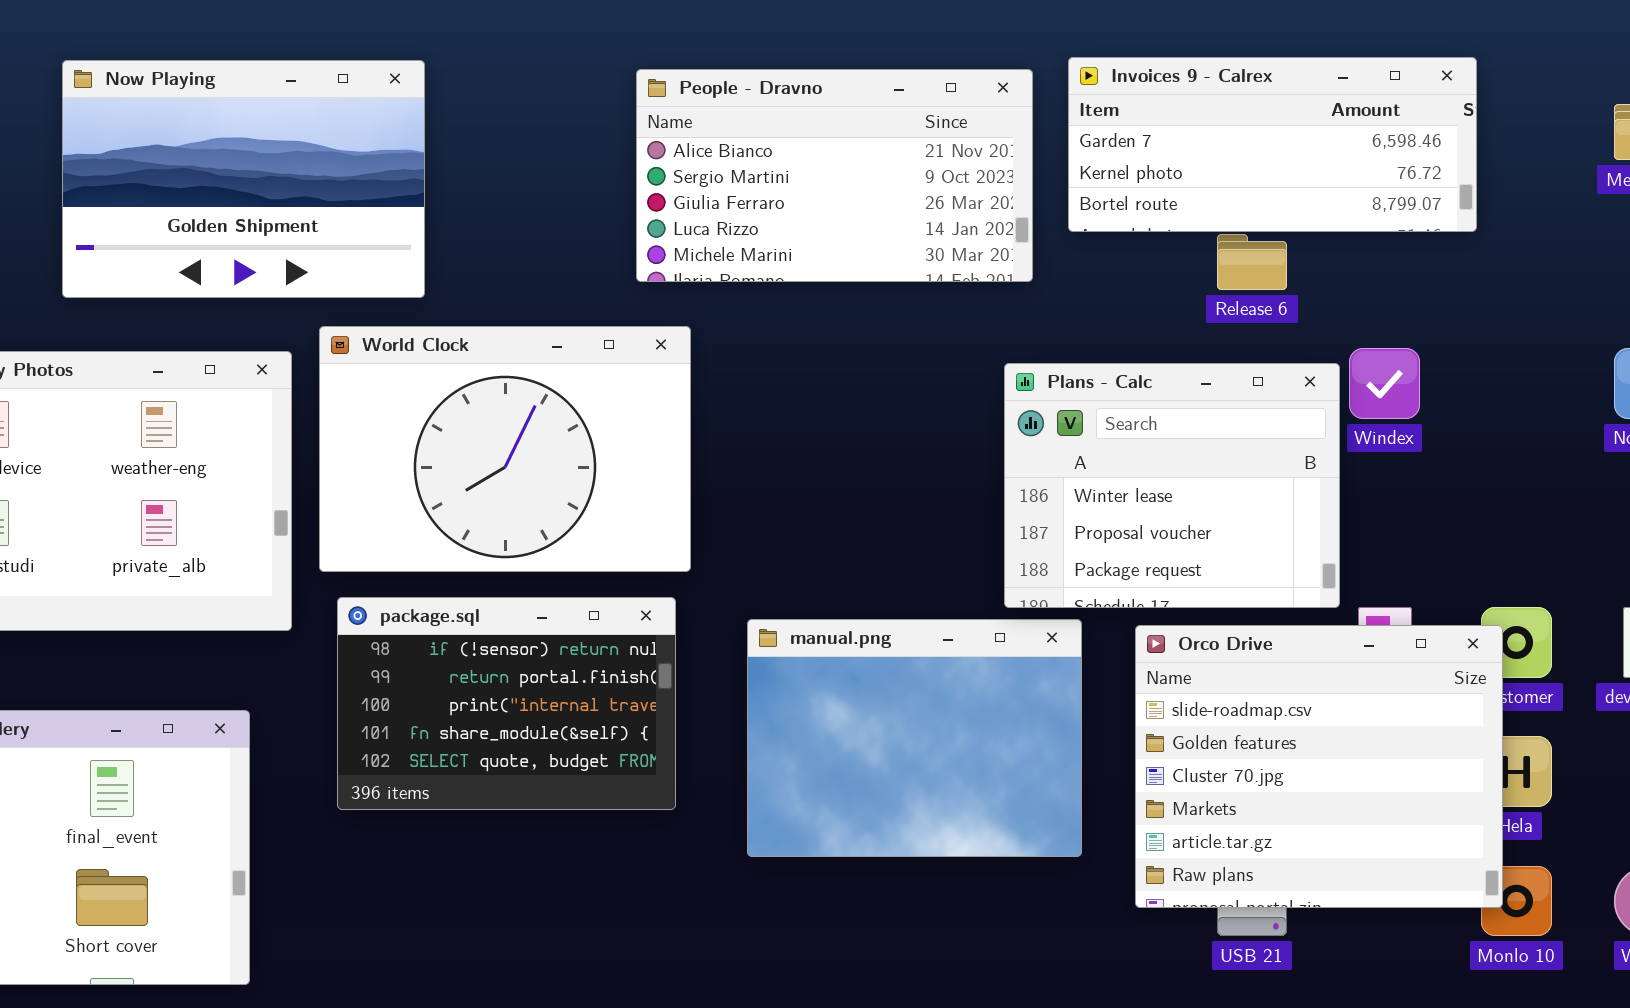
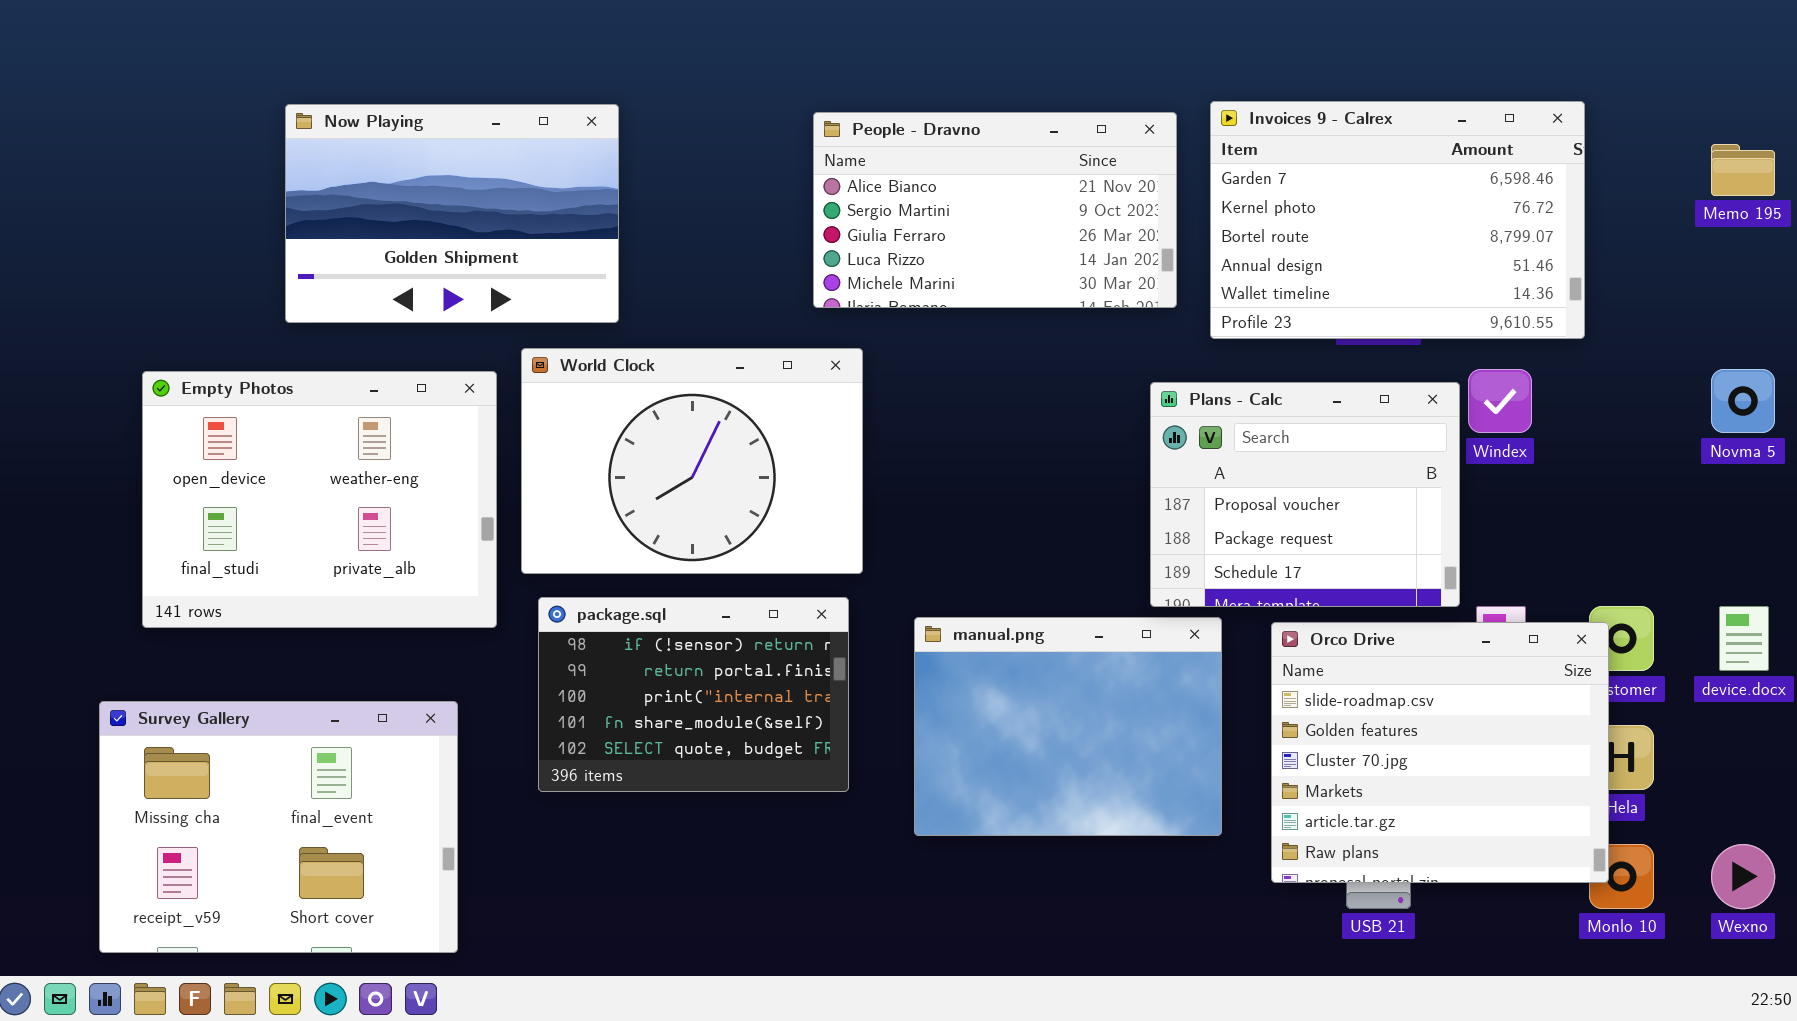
Invoices 9 - Calrex: [1068,57,1477,232] -> [1210,101,1585,339], resized
Plans - Calc: [1004,363,1340,608] -> [1150,382,1460,607], scrolled down 1 row

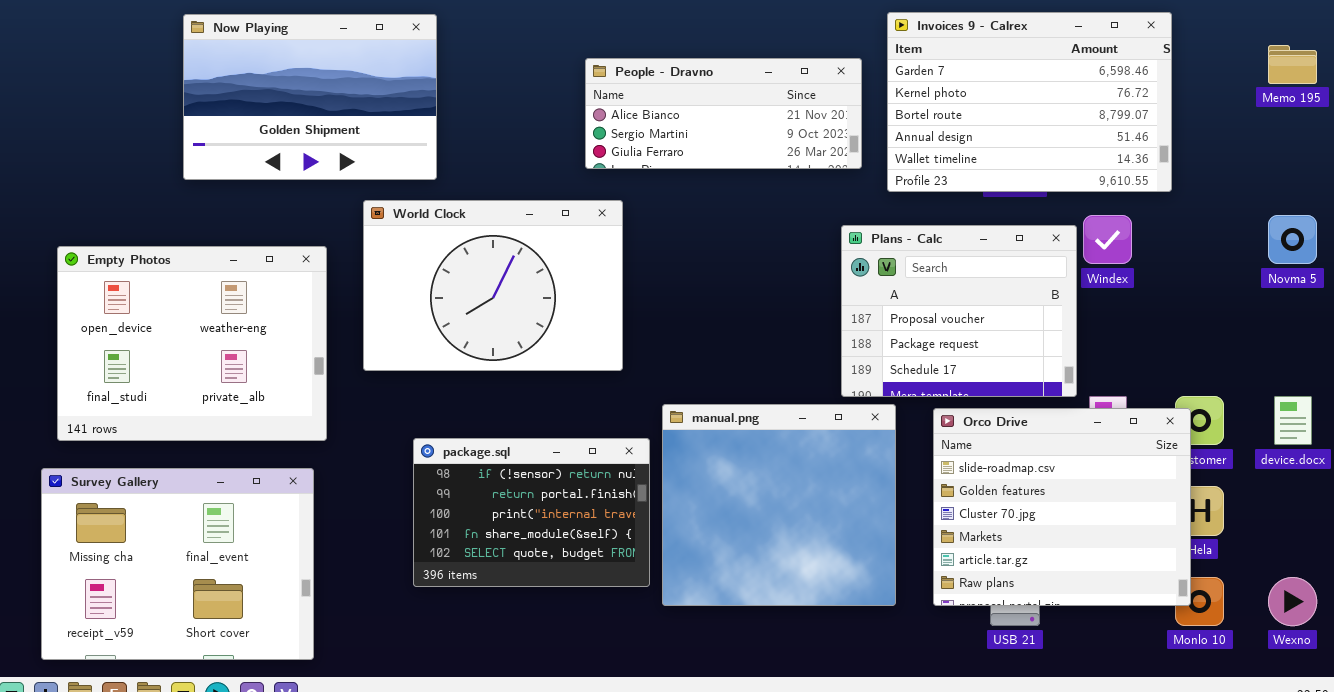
People - Dravno: [813,112,1177,308] -> [585,58,862,169], resized
Empty Photos: [142,371,497,628] -> [57,246,327,441], moved
package.sql: [538,597,849,792] -> [413,438,650,587], moved
manual.png: [914,617,1222,836] -> [662,404,896,606], resized

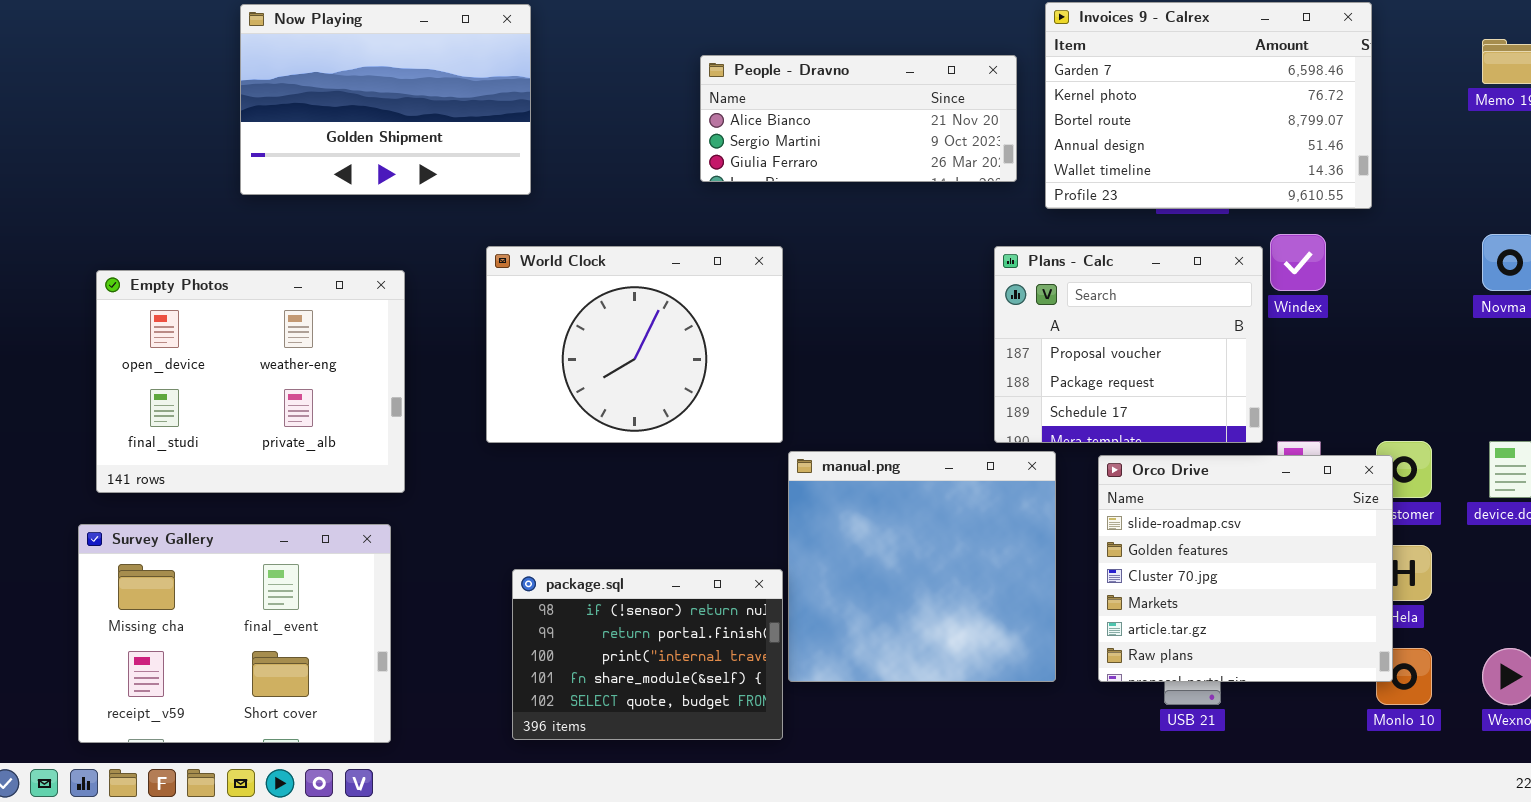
World Clock: [363,200,623,371] -> [486,246,783,443], moved
package.sql: [413,438,650,587] -> [512,569,783,740], moved

